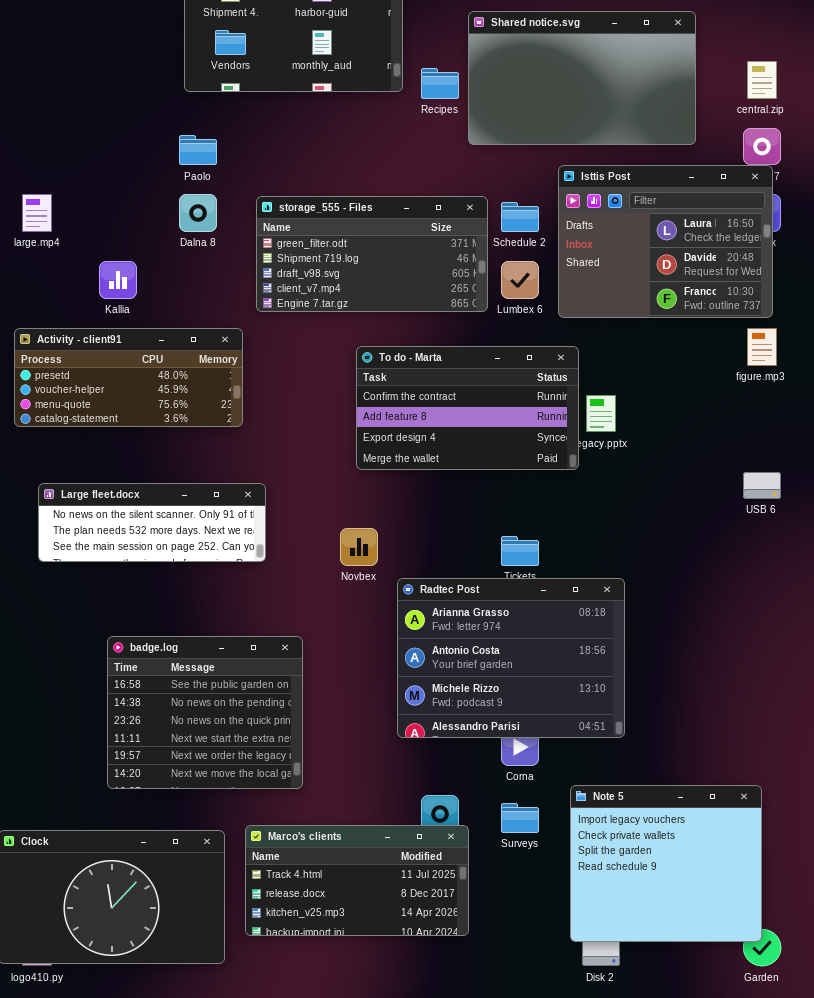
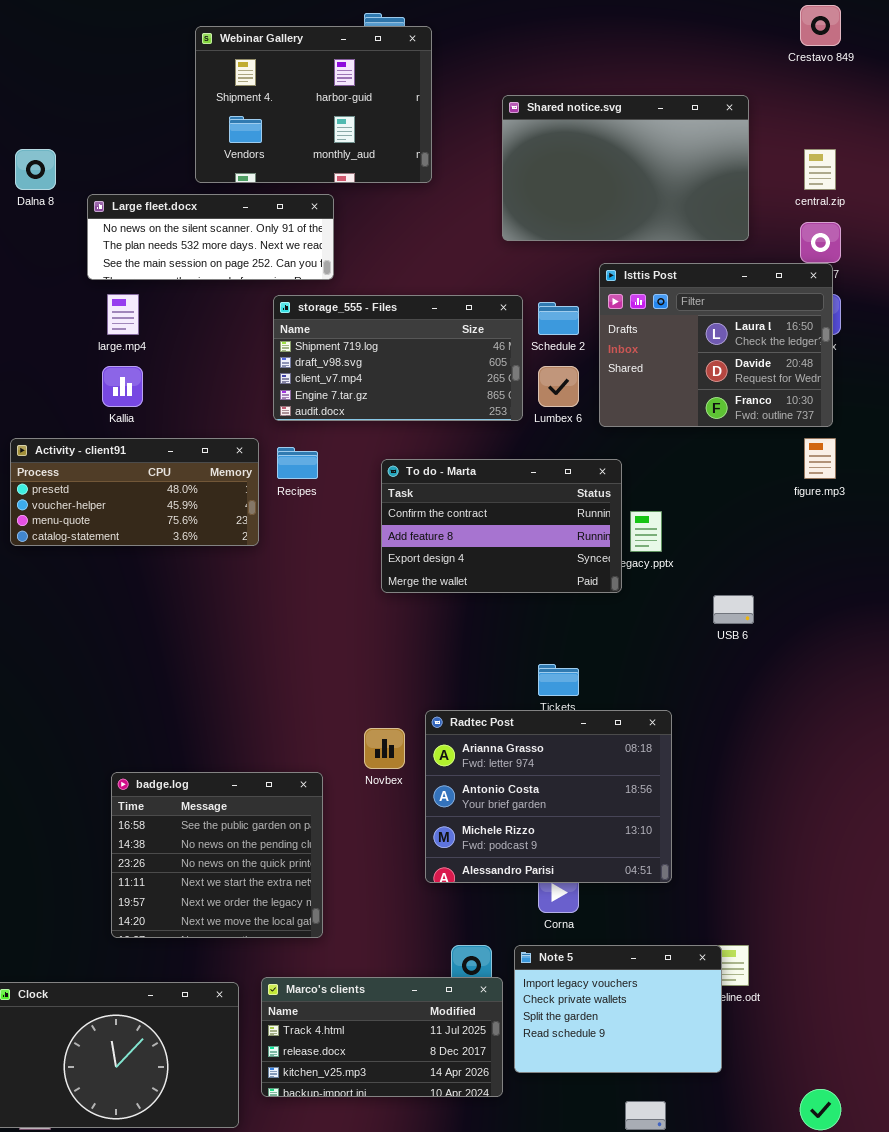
Recipes: [421,68,459,99] -> [277,447,318,479], moved
large.mp4: [22,194,52,232] -> [107,294,139,335], moved
Dalna 8: [179,194,217,232] -> [15,149,56,190], moved
storage_555 - Files: [256,196,488,312] -> [273,295,523,421], scrolled down 1 row
USB 6: [743,472,781,499] -> [713,595,754,624], moved
Large fleet.docx: [38,483,266,562] -> [87,194,334,280], moved
Novbex: [340,528,378,566] -> [364,728,405,769], moved
Note 5: [570,785,762,942] -> [514,945,722,1073], moved, resized

